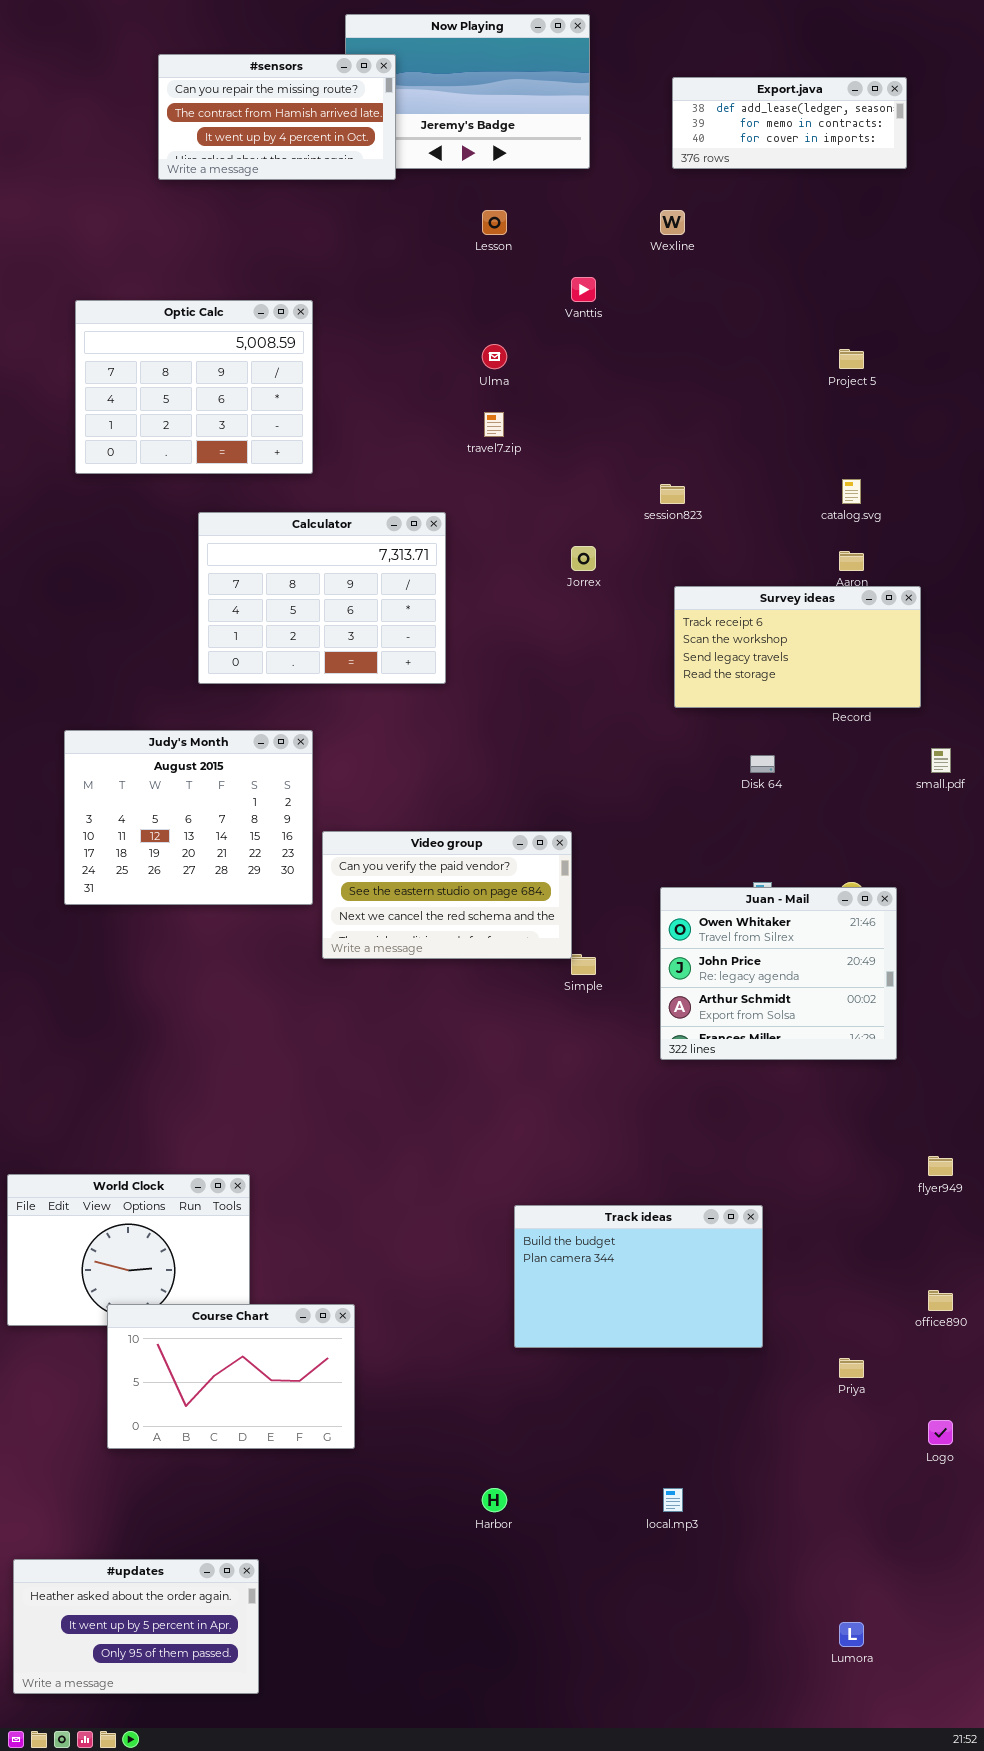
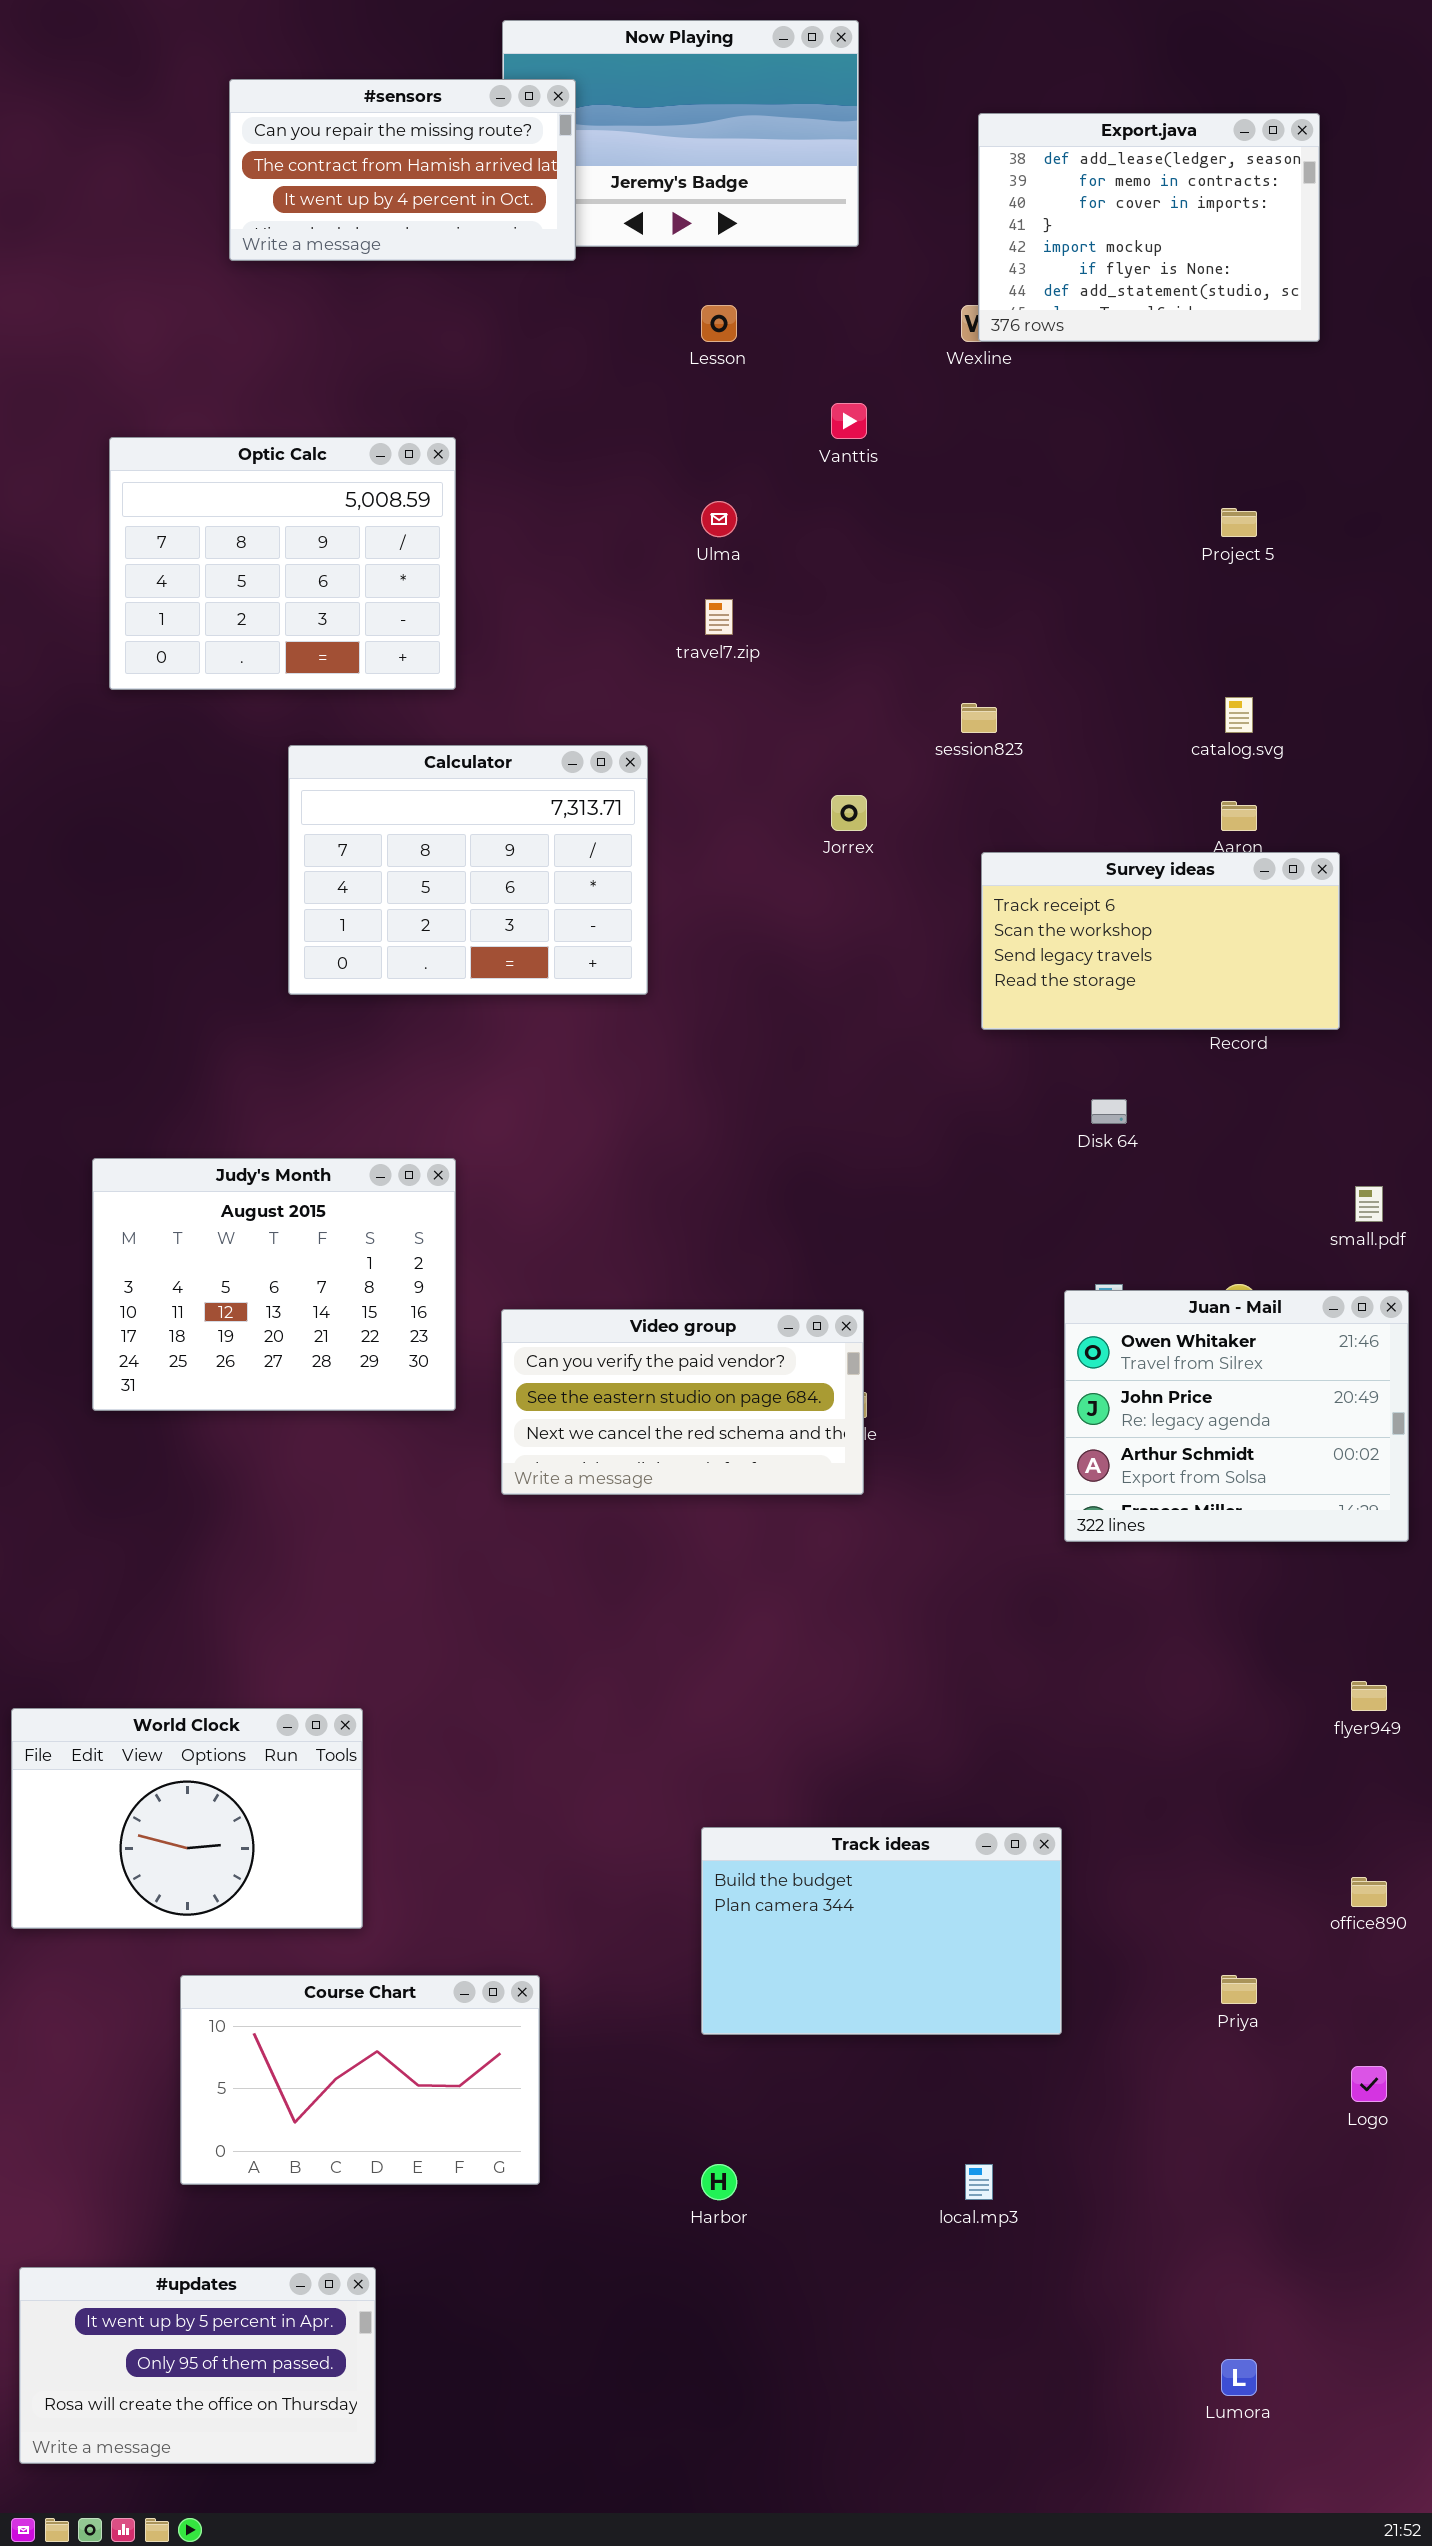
Export.java: [672,77,907,169] -> [978,113,1320,342], resized
Judy's Month: [64,730,313,905] -> [92,1158,456,1411], moved
small.pdf: [931,748,951,773] -> [1355,1186,1383,1222], moved
Video group: [322,831,572,959] -> [501,1309,864,1495], moved
Juan - Mail: [660,887,897,1060] -> [1064,1290,1409,1542], moved
Track ideas: [514,1205,763,1348] -> [701,1827,1062,2035], moved
Course Chart: [107,1304,355,1449] -> [180,1975,540,2185], moved
#updates: [13,1559,259,1694] -> [19,2267,376,2464], scrolled down 1 row

